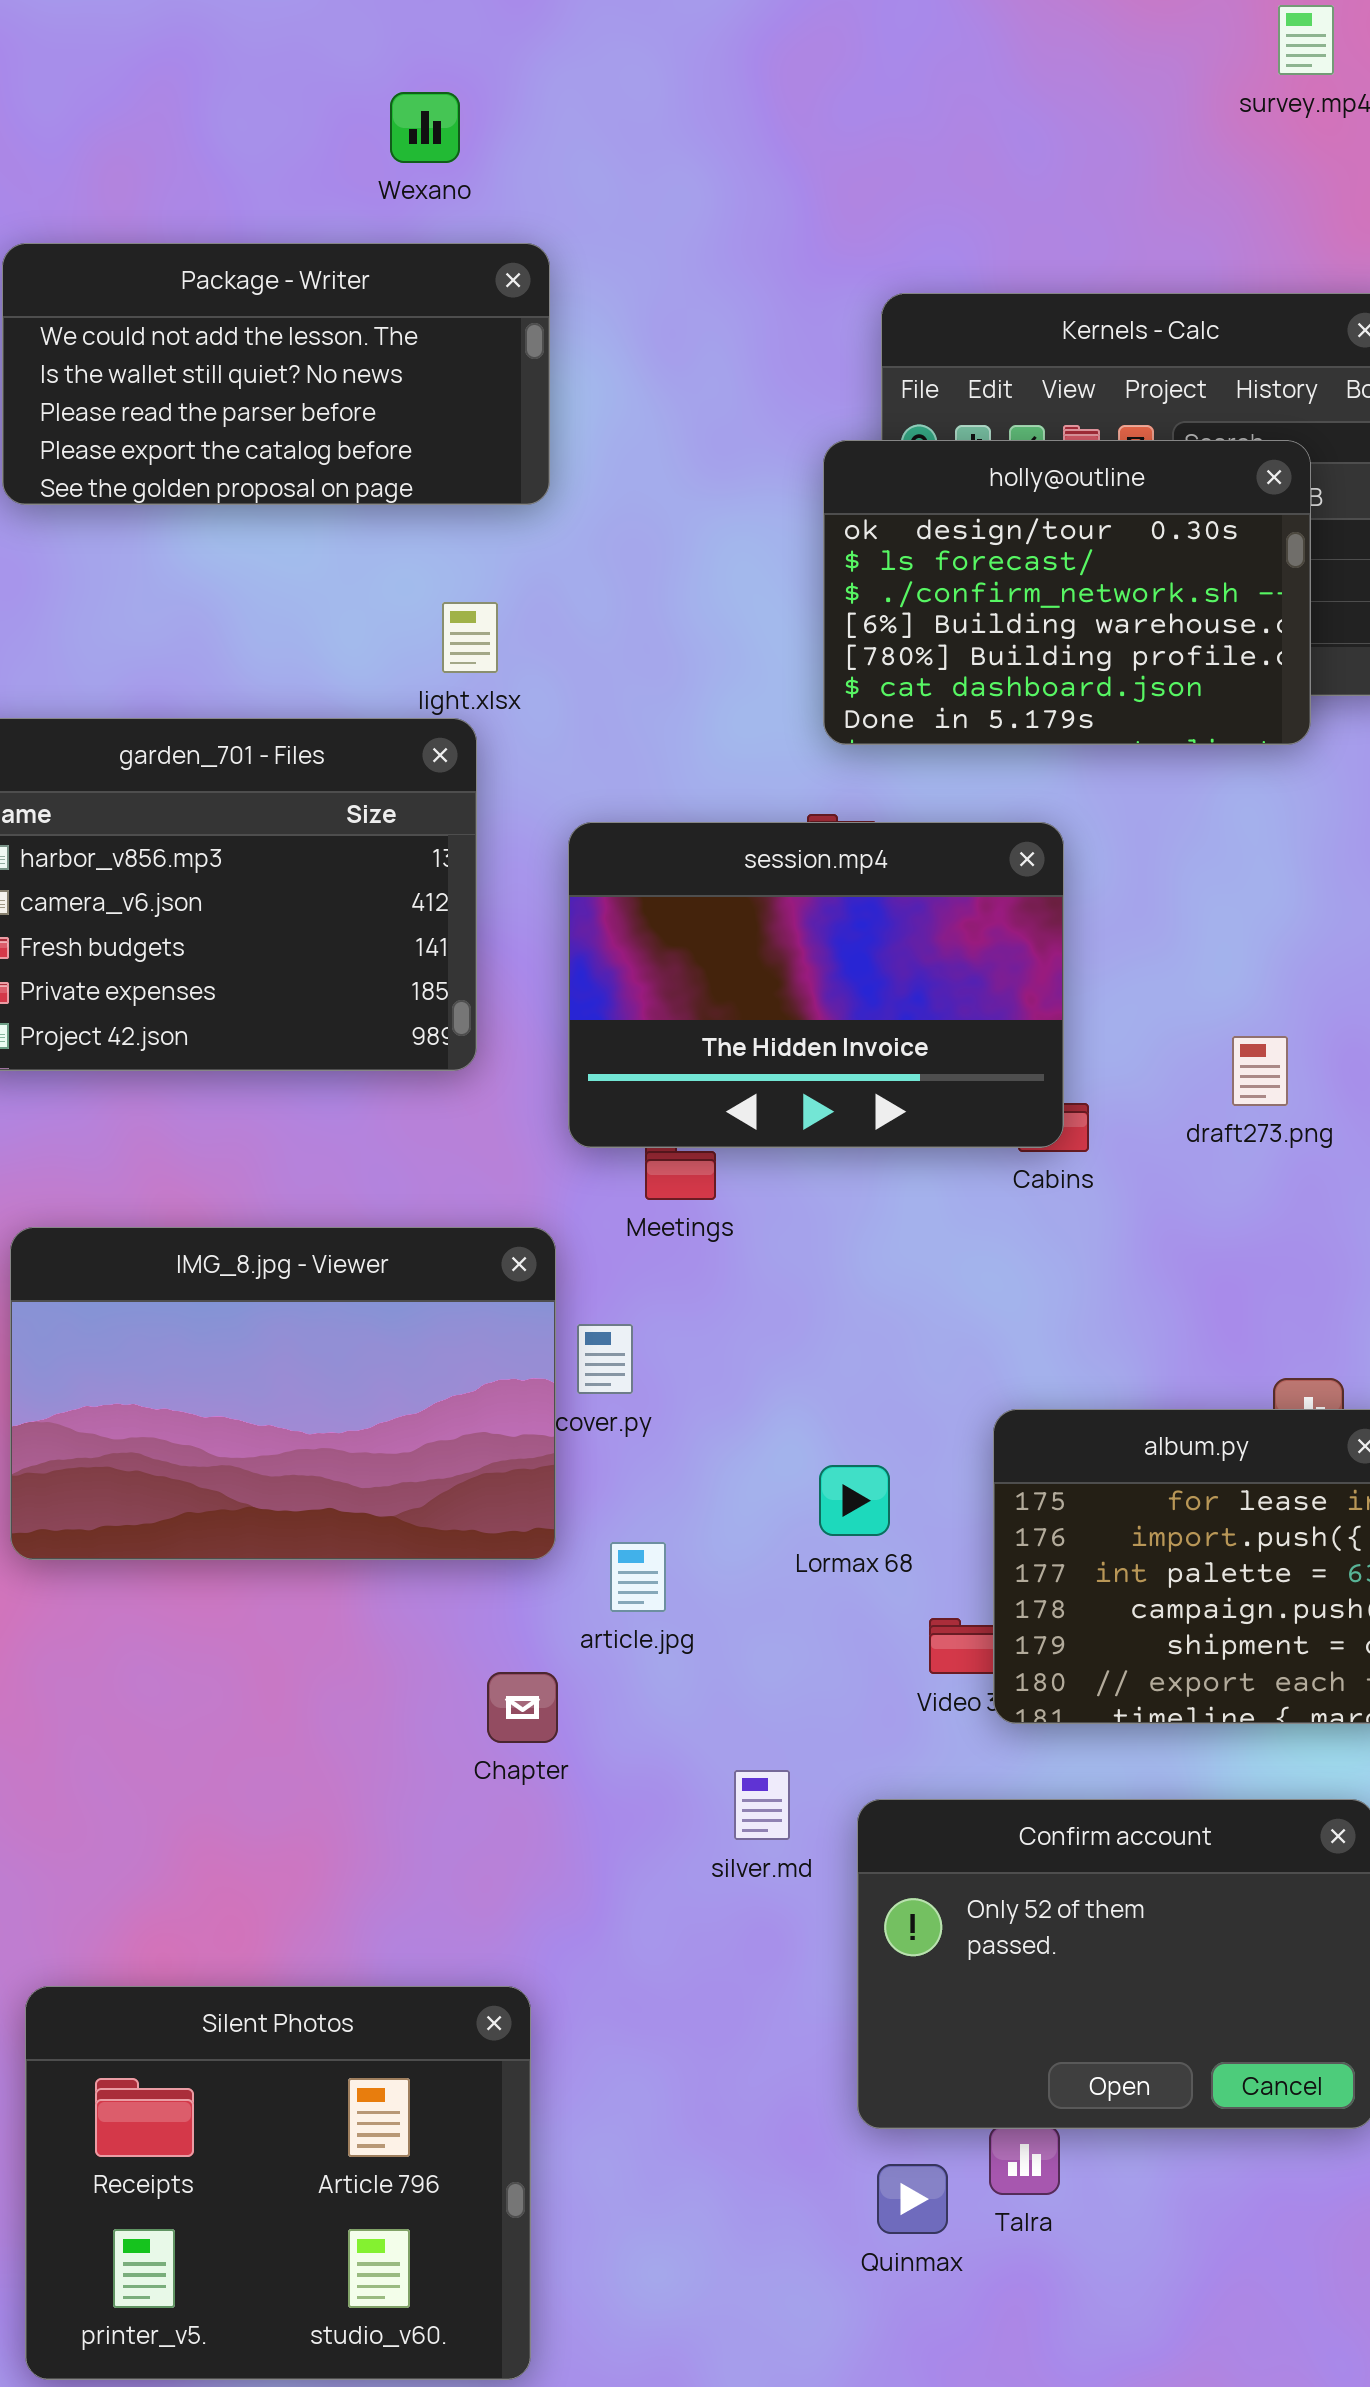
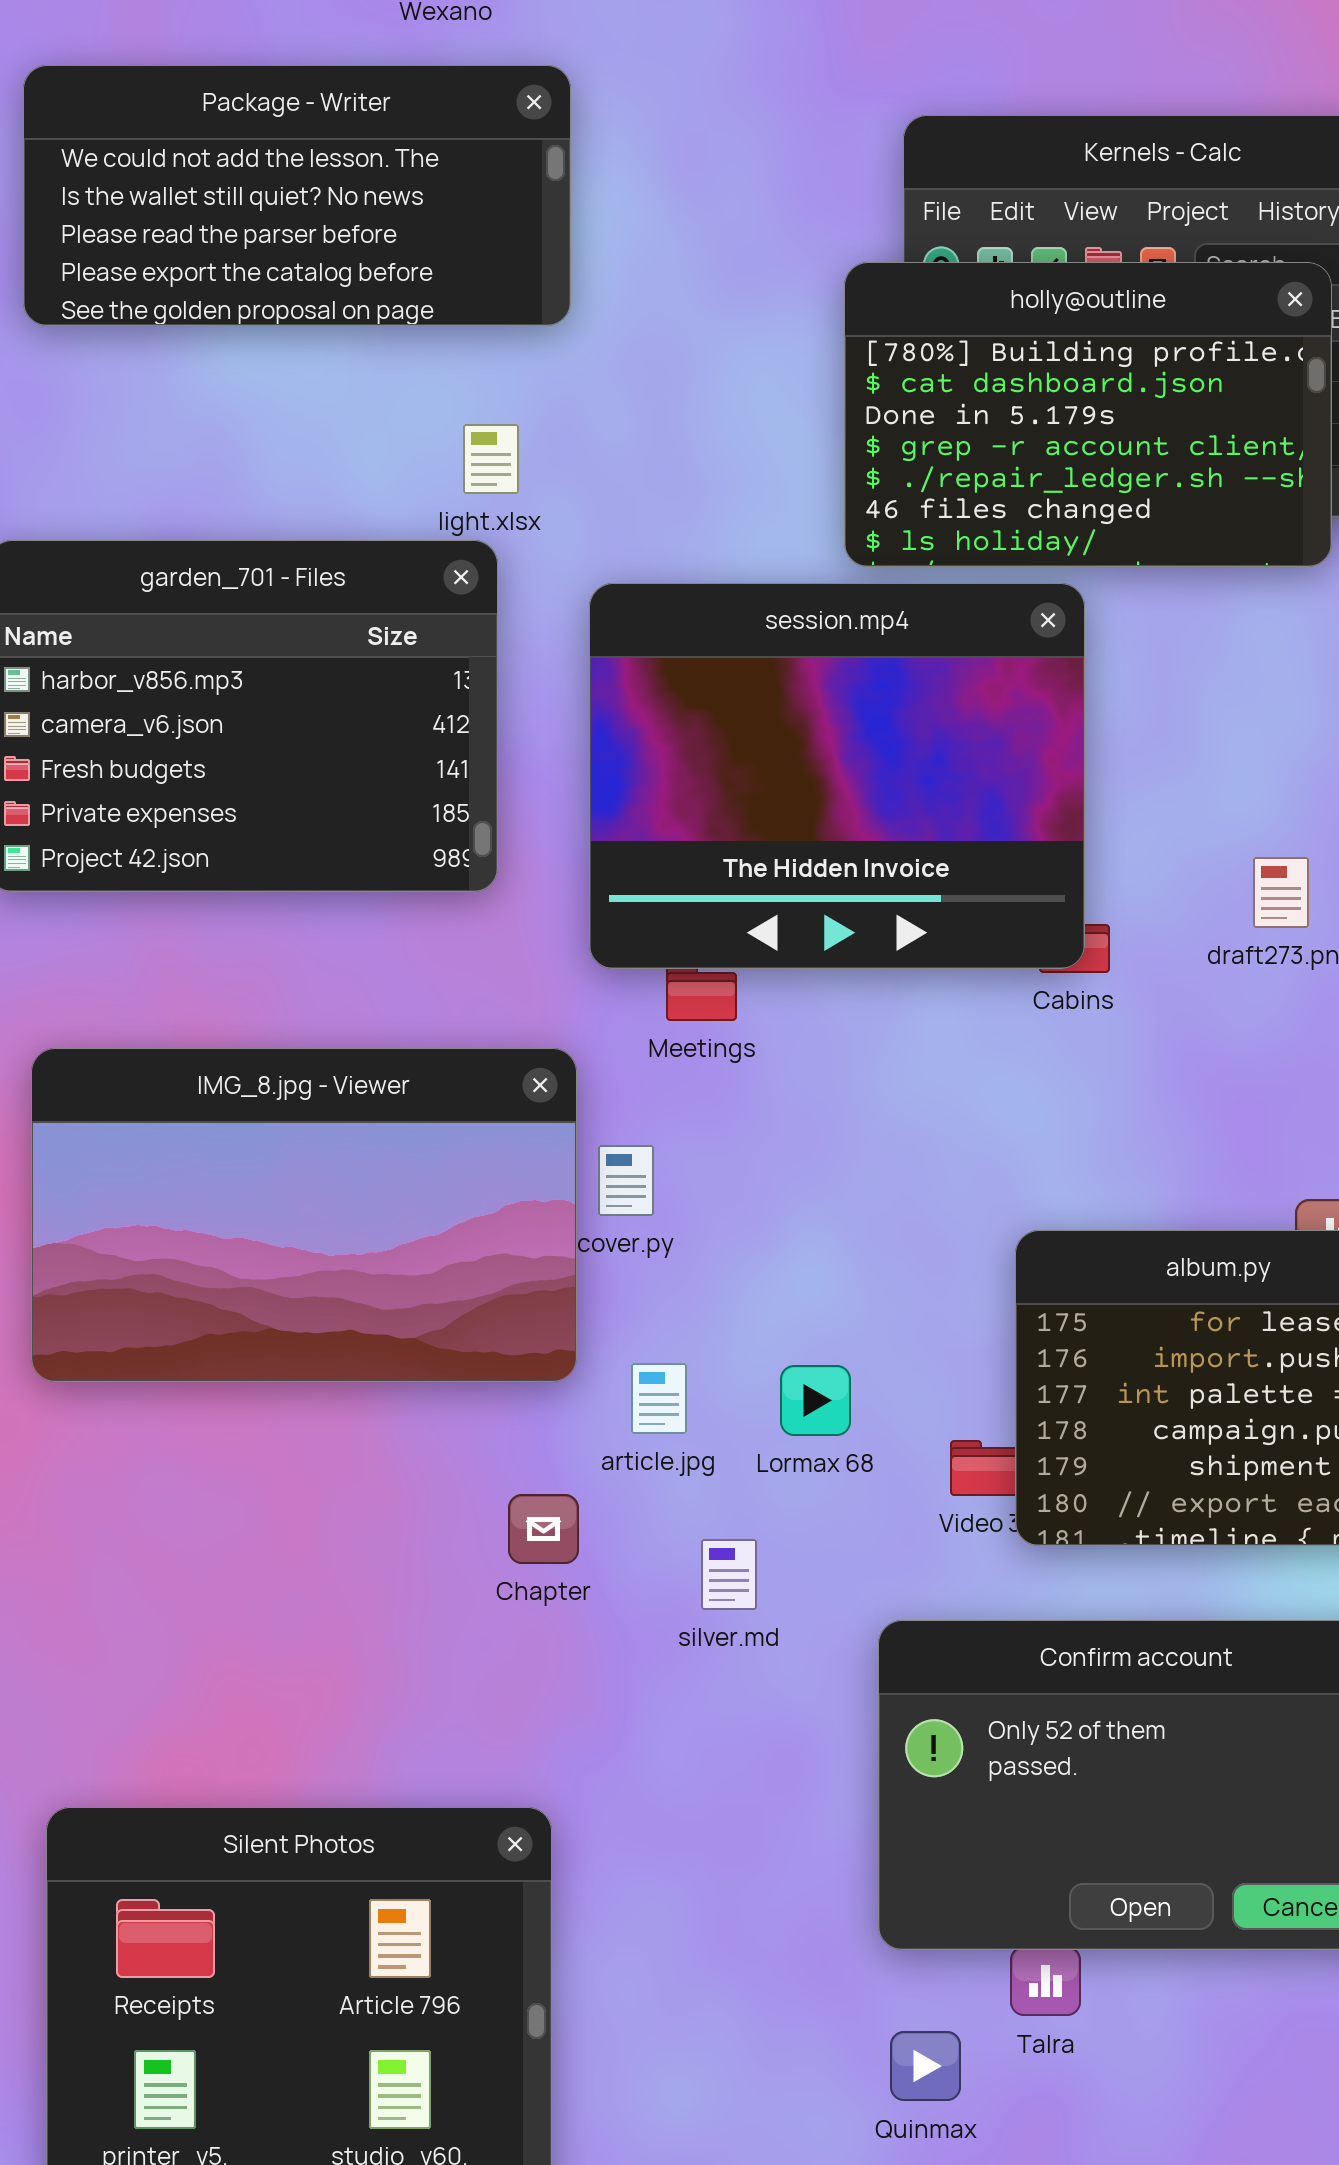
holly@outline: [823,440,1311,745] -> [844,262,1332,567], scrolled down 4 rows
session.mp4: [568,822,1064,1148] -> [589,583,1085,969], resized
Lormax 68: [819,1465,890,1536] -> [780,1365,851,1436], moved
silver.md: [734,1770,790,1840] -> [701,1539,757,1610], moved
Quinmax: [877,2164,948,2234] -> [890,2031,961,2101], moved

